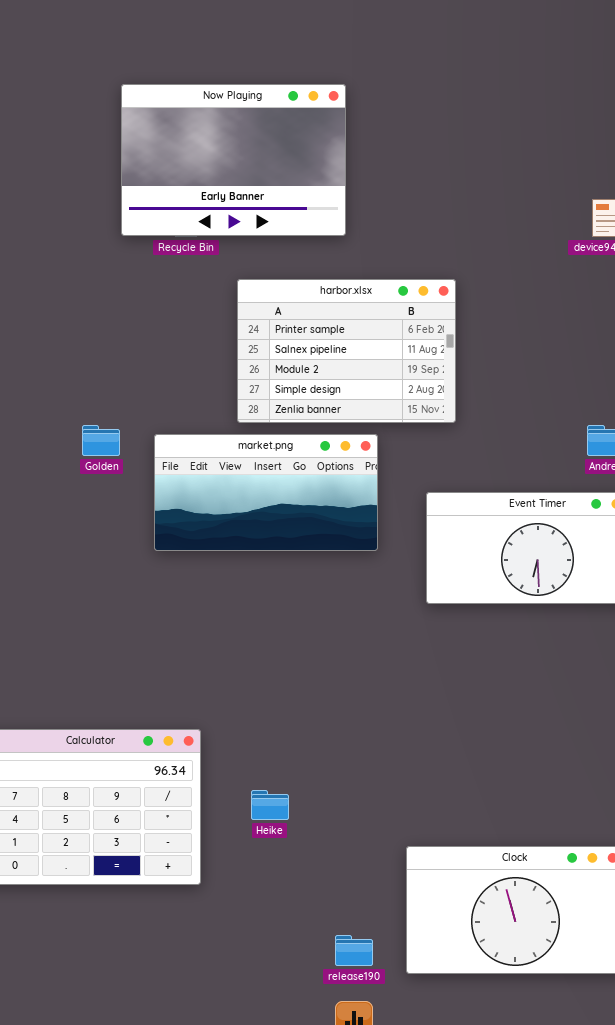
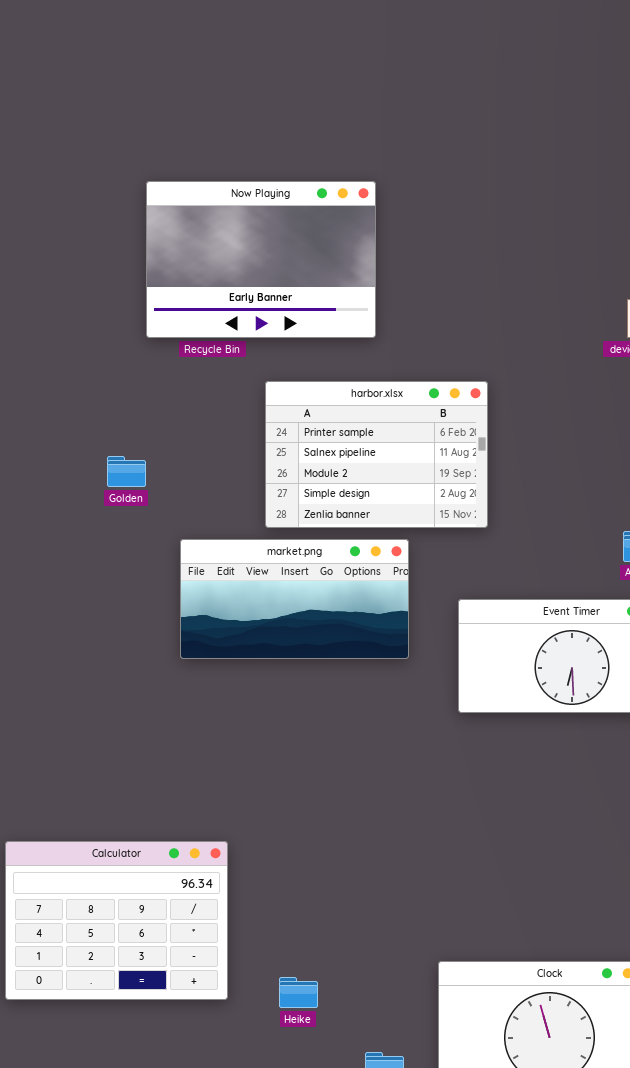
Golden: [82,425,120,456] -> [107,456,146,487], moved
Heike: [251,790,289,820] -> [279,977,318,1008], moved

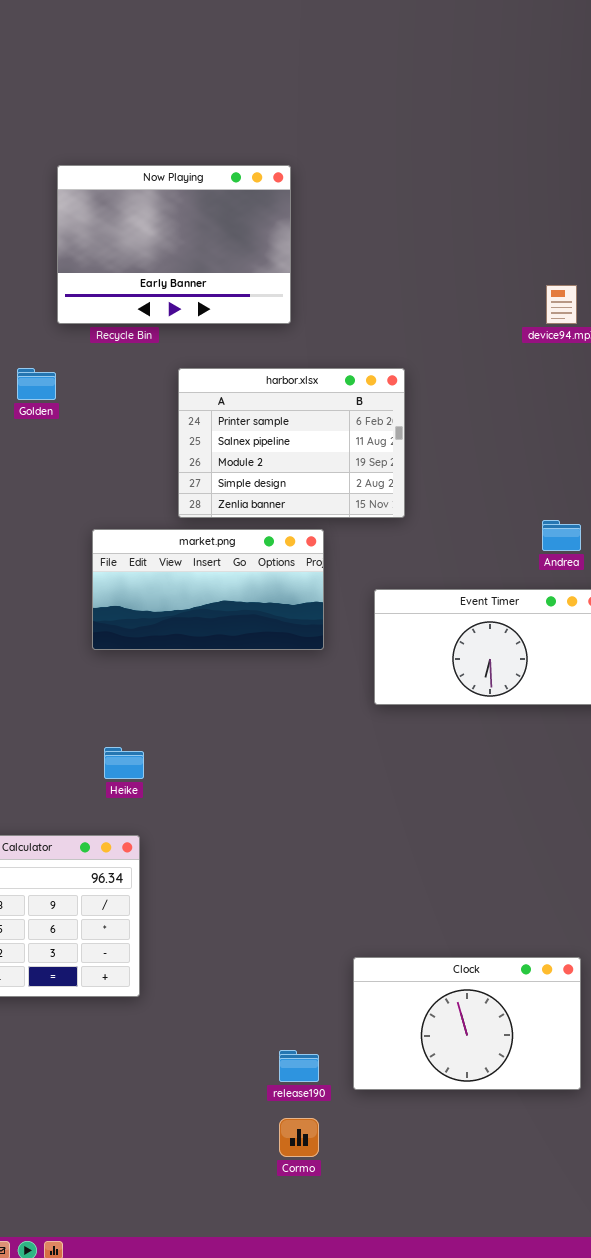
Golden: [107,456,146,487] -> [17,368,56,400], moved
Heike: [279,977,318,1008] -> [104,747,144,779], moved

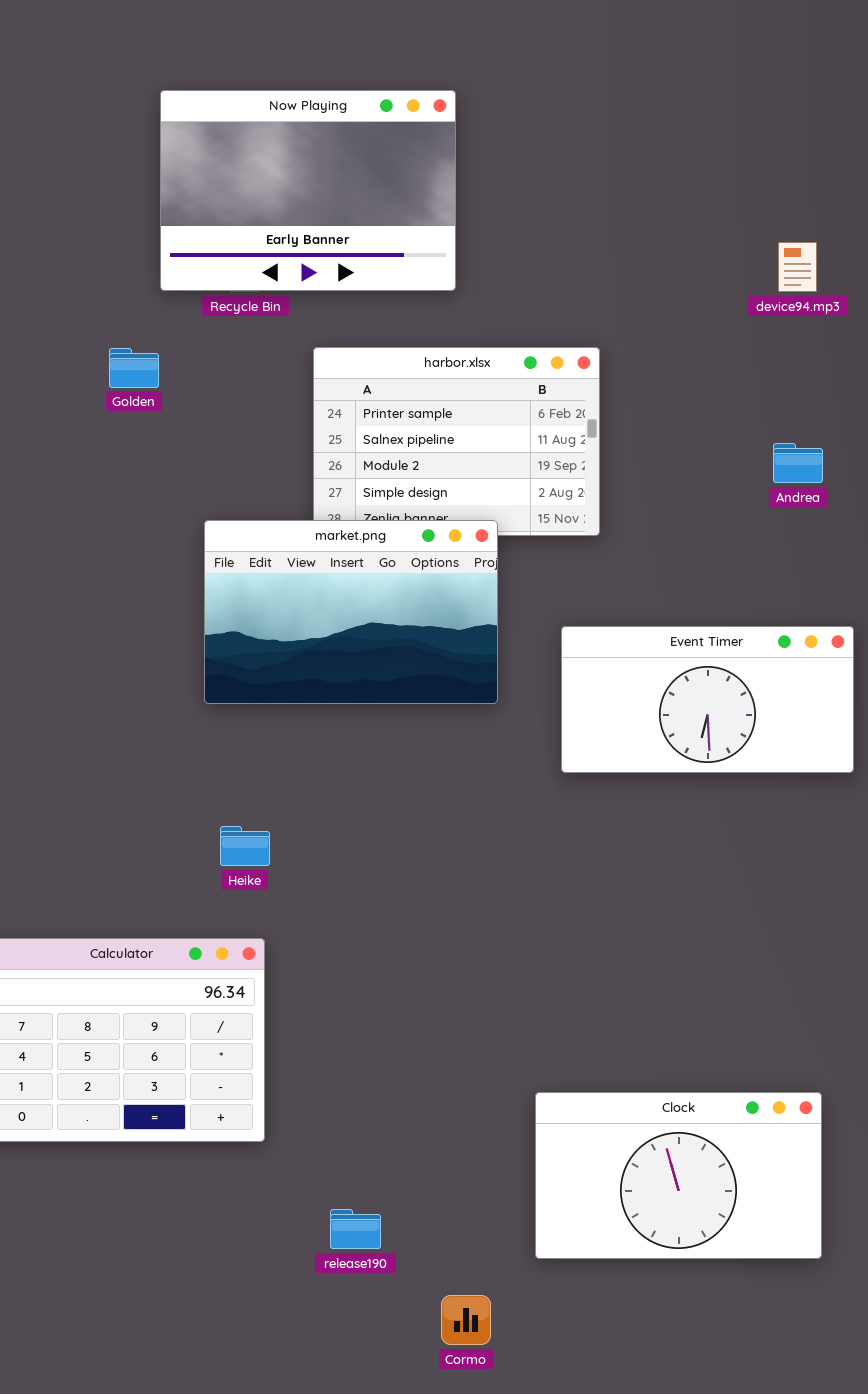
Andrea: [542,520,581,551] -> [773,443,823,483], moved
market.png: [92,529,324,650] -> [204,520,498,704], resized
release190: [279,1050,319,1082] -> [330,1209,381,1249], moved

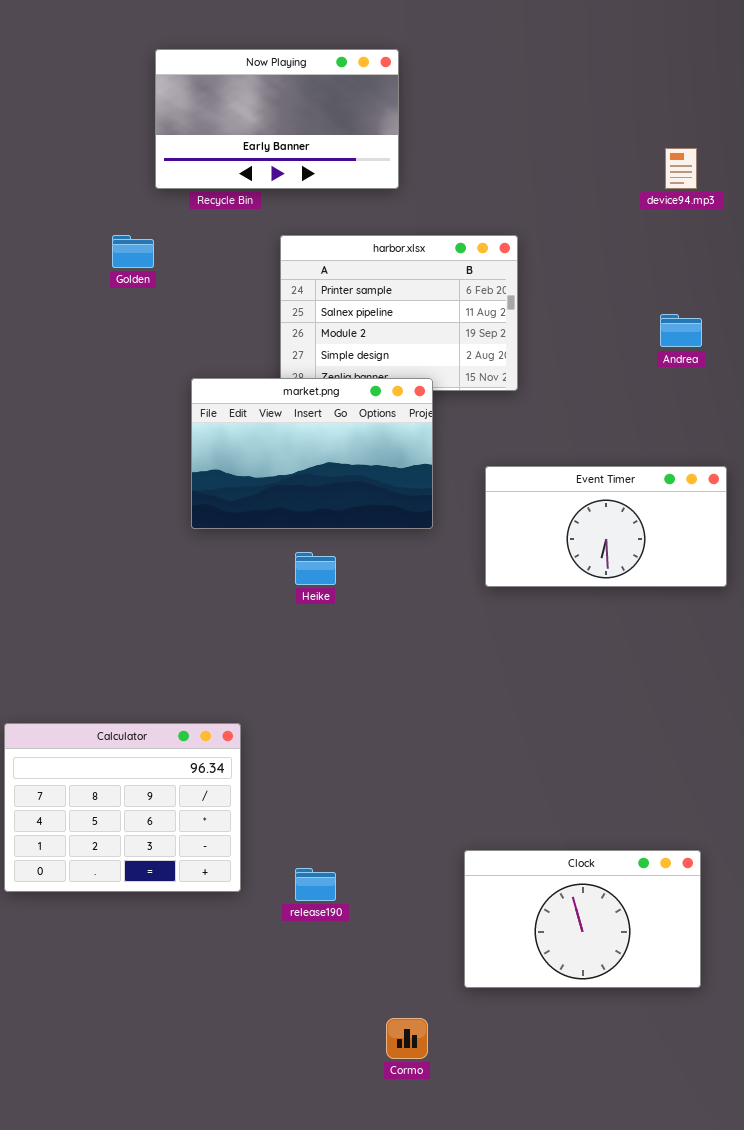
Now Playing: [160,90,456,291] -> [155,49,399,189], resized
Heike: [220,826,270,866] -> [295,552,336,585], moved
release190: [330,1209,381,1249] -> [295,868,336,901], moved

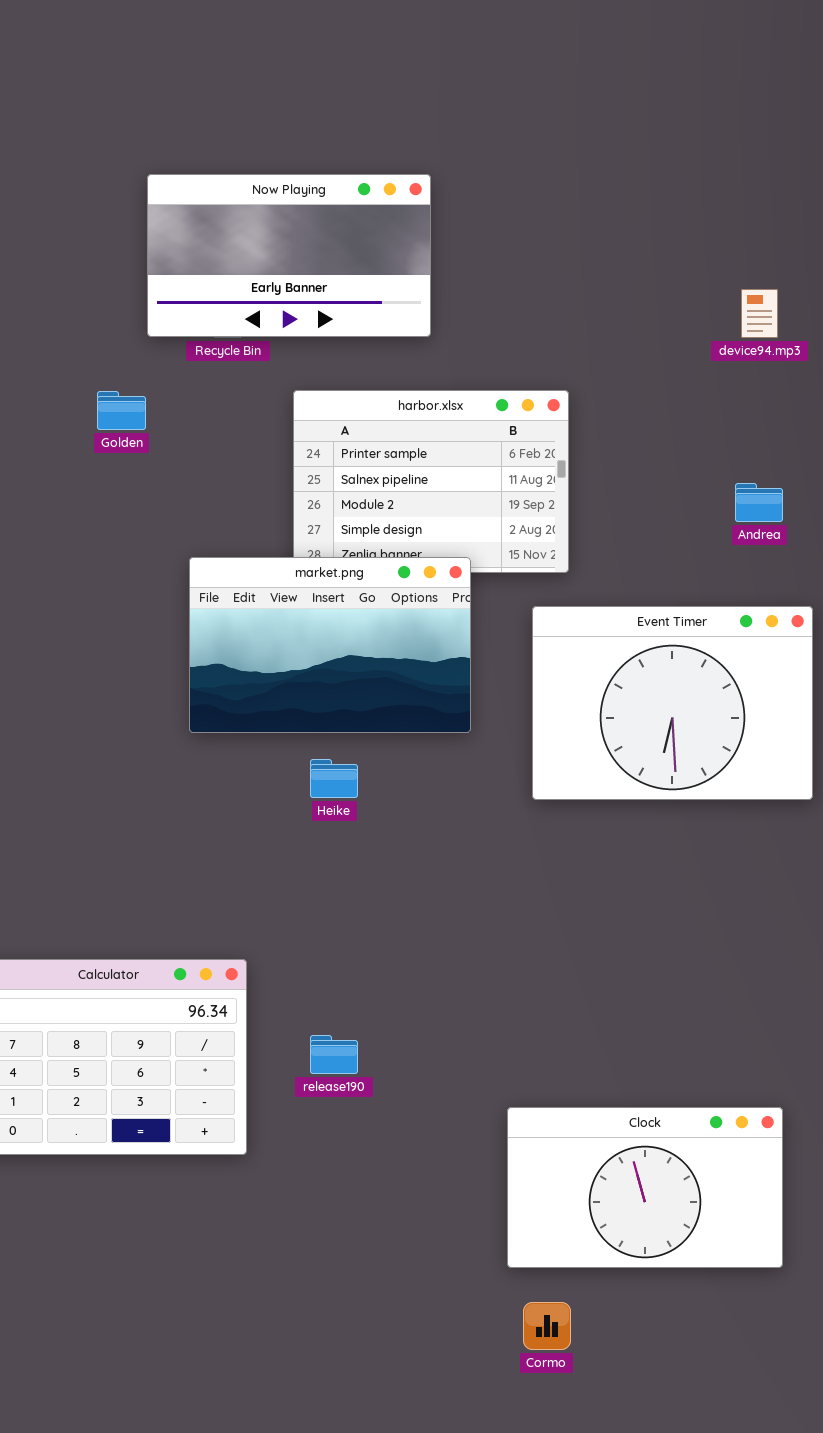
Event Timer: [485,466,727,587] -> [532,606,813,800], resized
release190: [295,868,336,901] -> [310,1035,358,1074], moved
Cormo: [386,1018,428,1059] -> [523,1302,571,1350], moved

